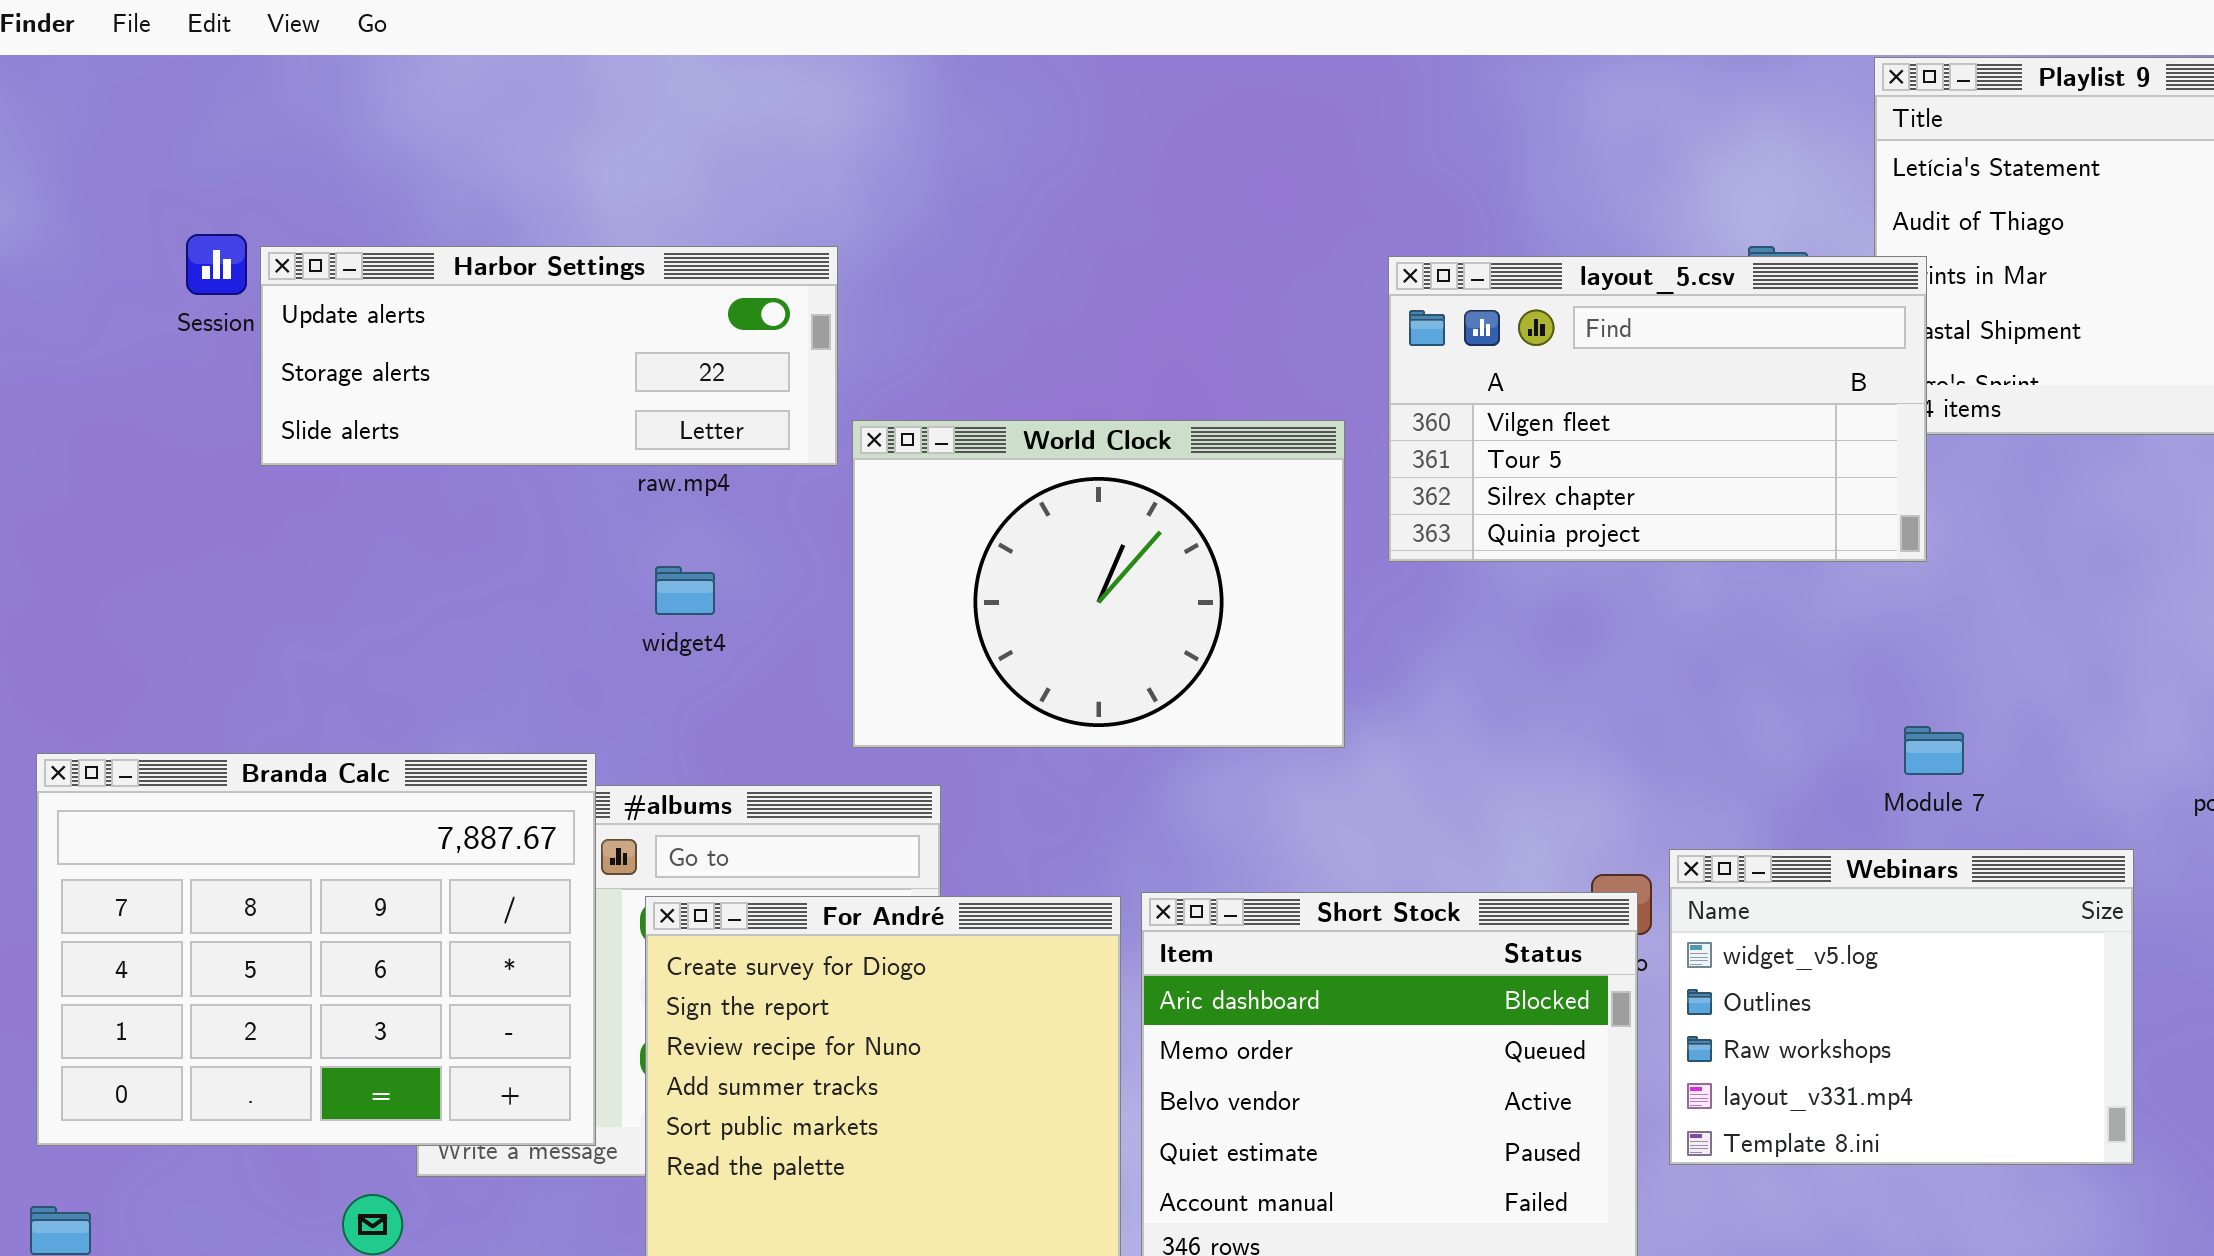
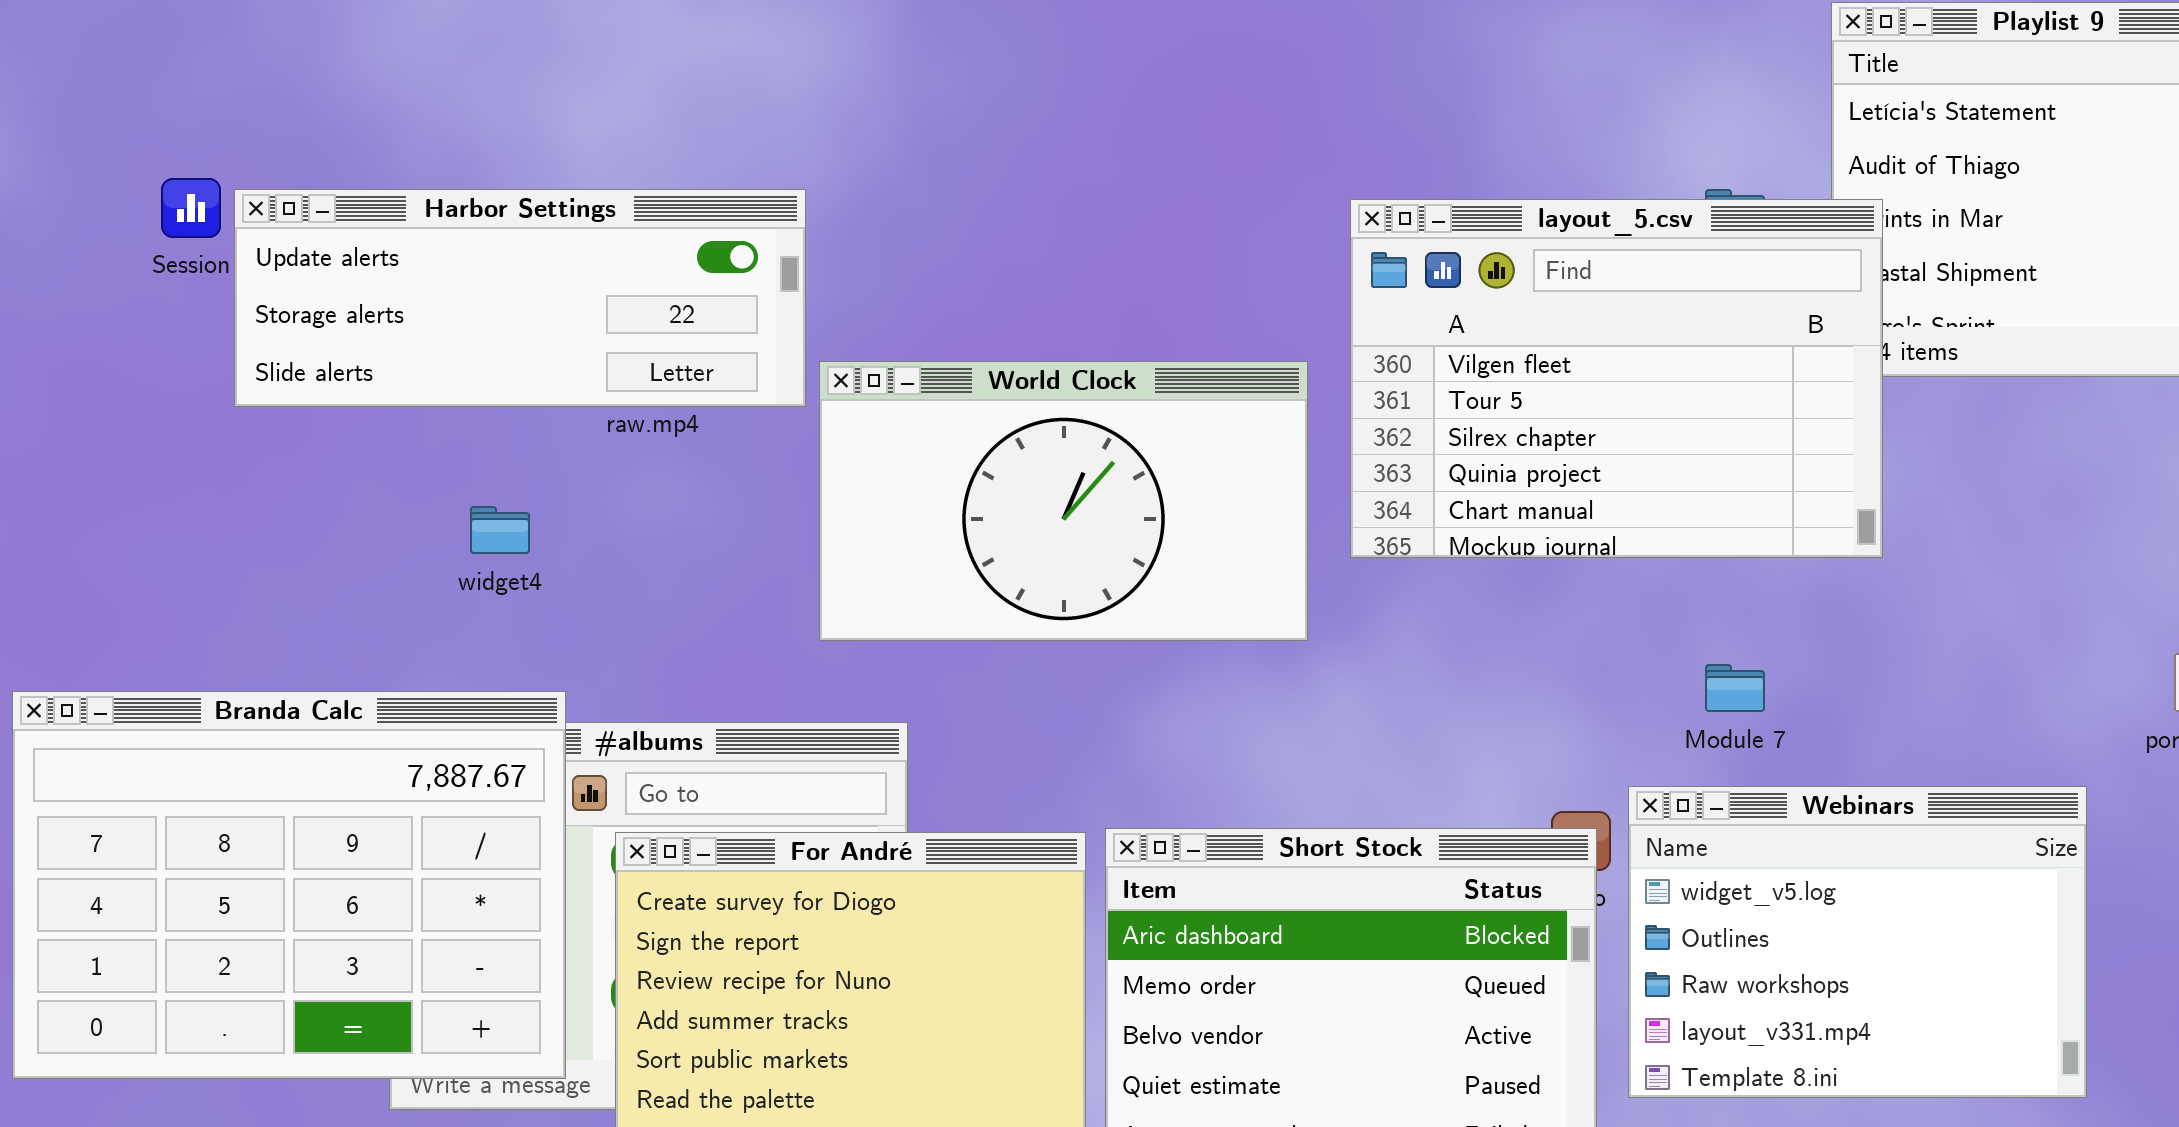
layout_5.csv: [1388,256,1927,562] -> [1350,199,1883,558], resized
World Clock: [852,420,1345,748] -> [819,361,1308,641], resized
widget4: [655,566,715,615] -> [470,506,530,554], moved
Module 7: [1904,726,1964,775] -> [1705,664,1765,712], moved

